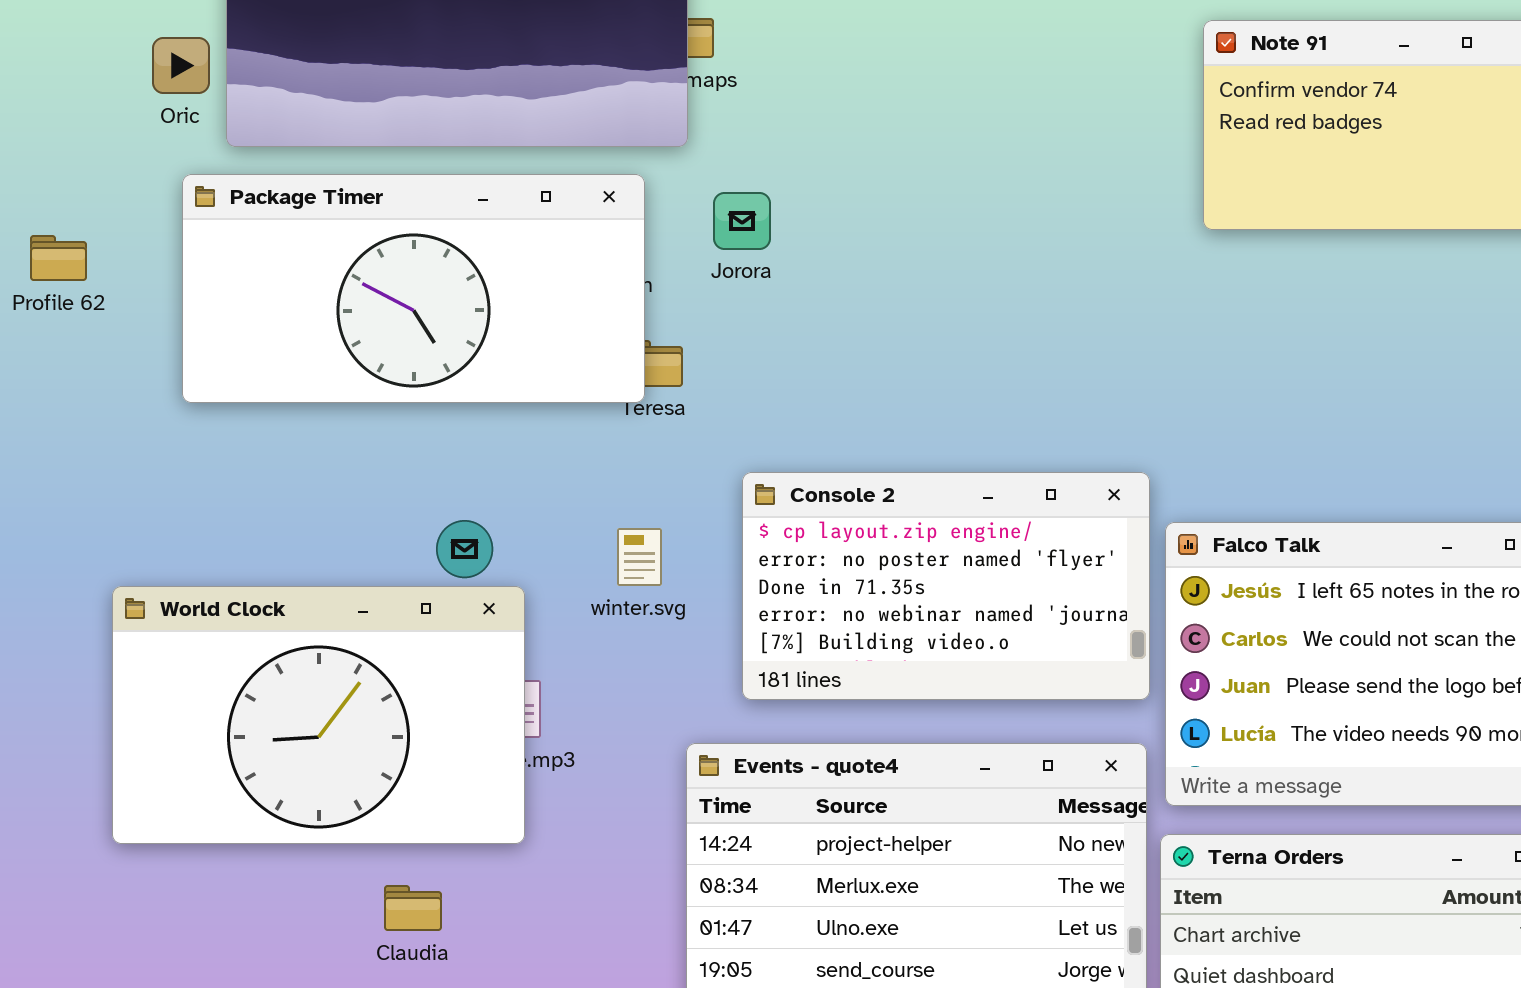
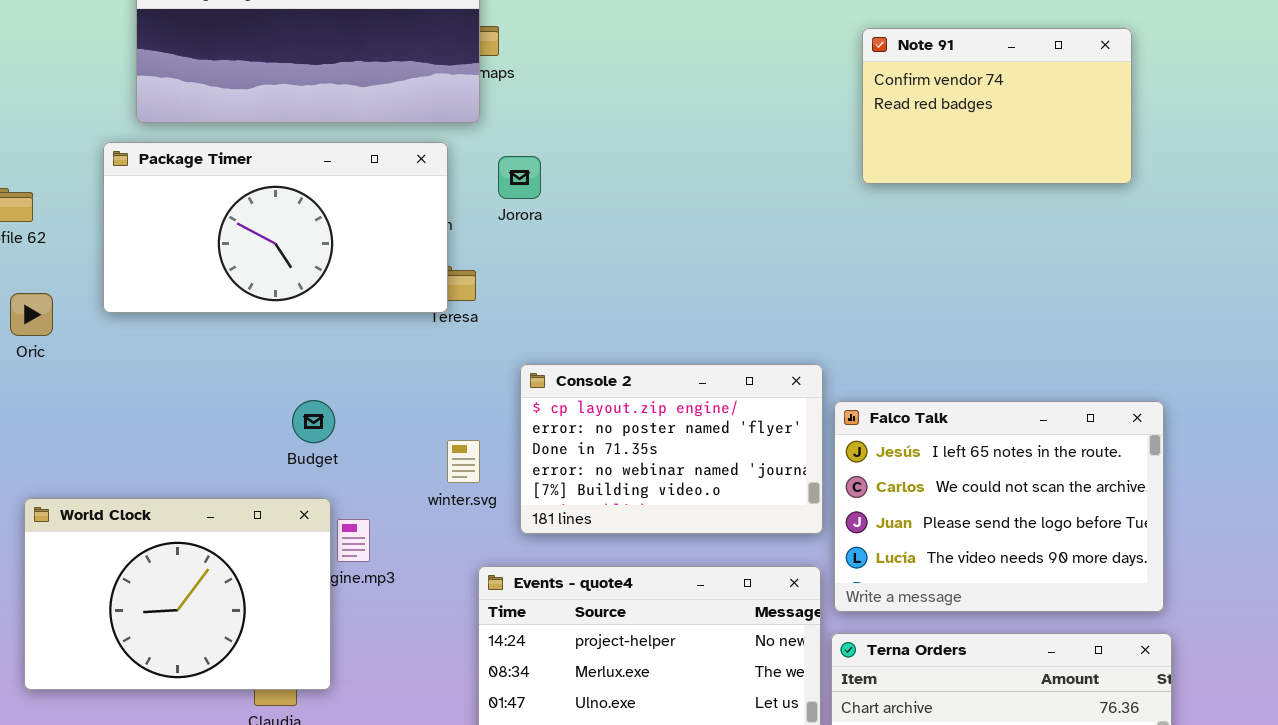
Oric: [152,37,210,94] -> [10,293,53,336], moved
winter.svg: [617,528,662,586] -> [447,440,480,483], moved
World Clock: [112,586,525,844] -> [24,498,331,690], moved

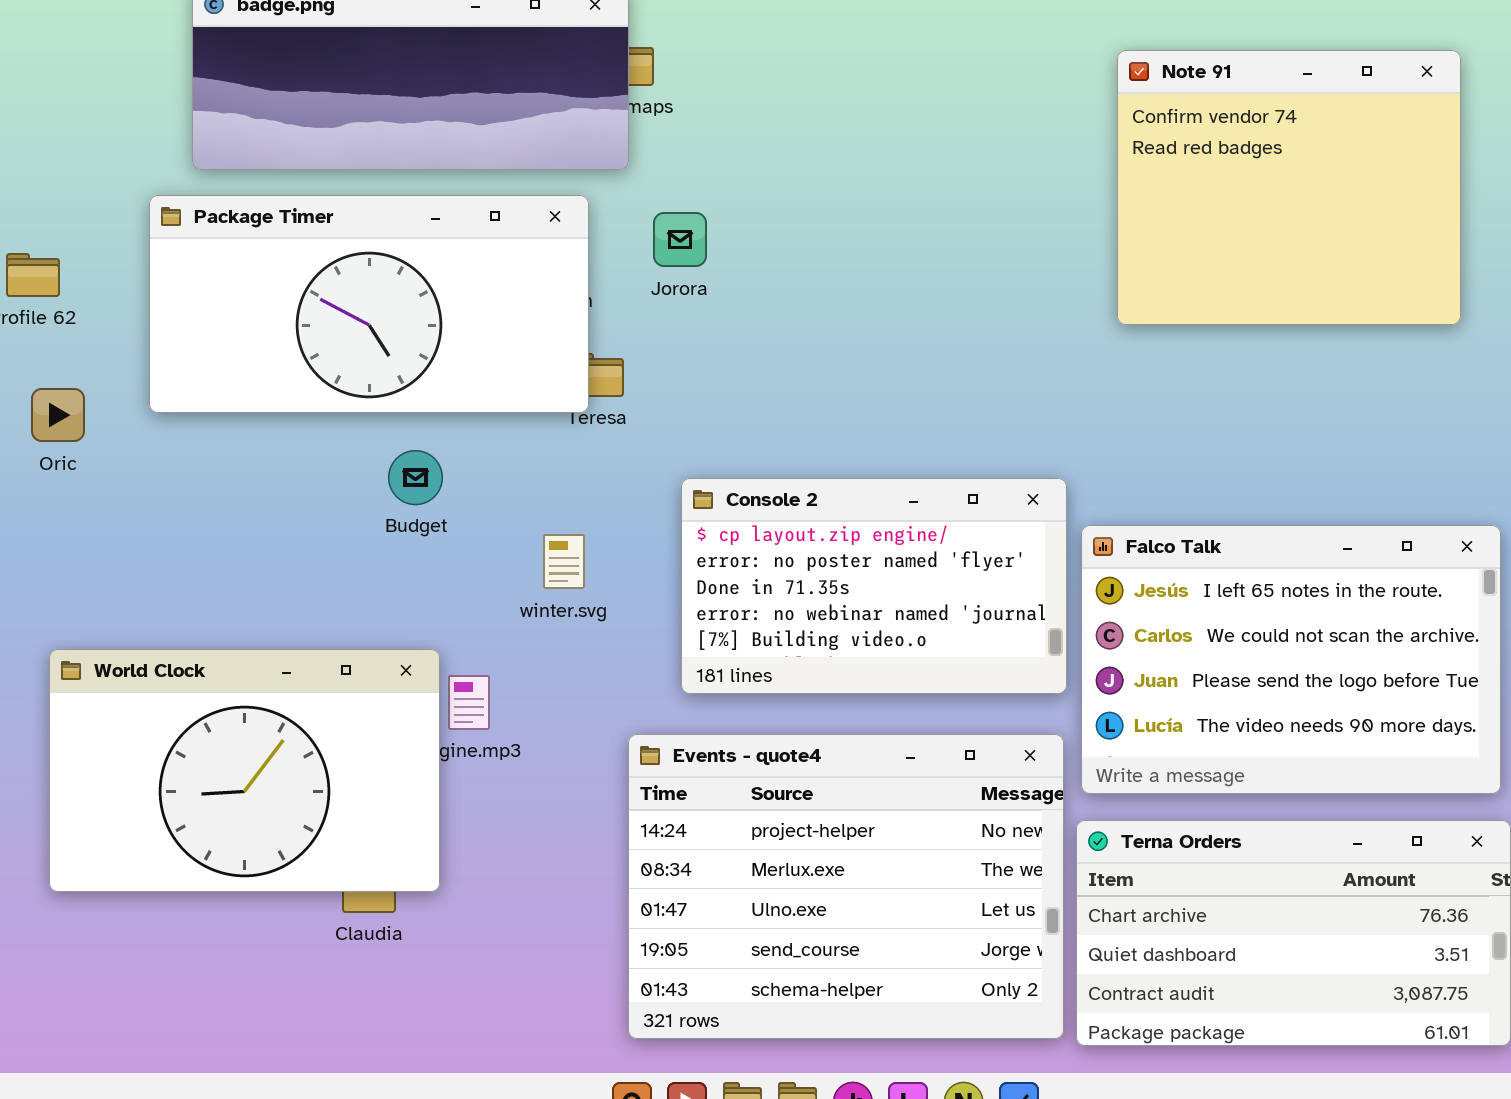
Note 91: [862,28,1132,184] -> [1117,50,1461,325], resized
Budget: [292,400,335,443] -> [388,450,443,505], moved
winter.svg: [447,440,480,483] -> [543,534,585,589], moved

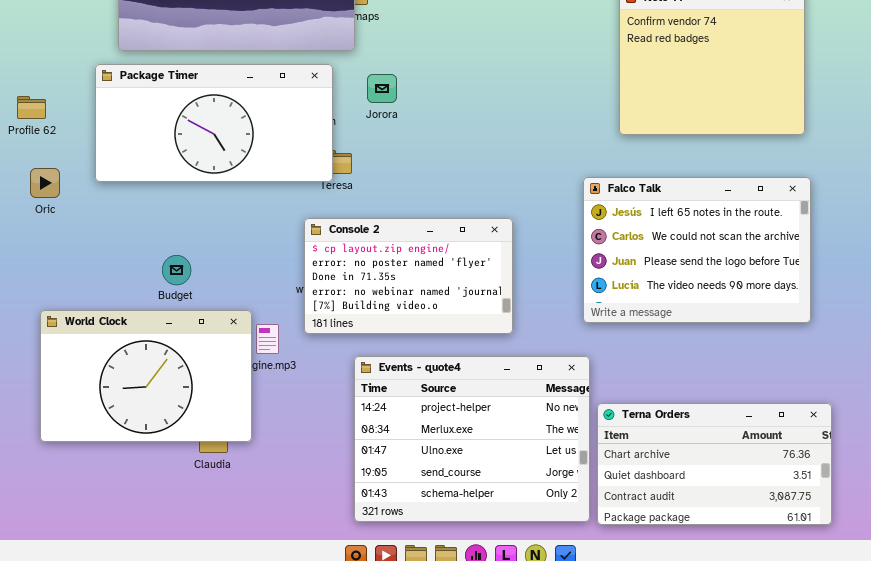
Budget: [388,450,443,505] -> [162,255,191,285], moved
Console 2: [681,478,1067,694] -> [304,218,513,334], moved
Falco Talk: [1081,525,1501,794] -> [583,177,811,323], moved

